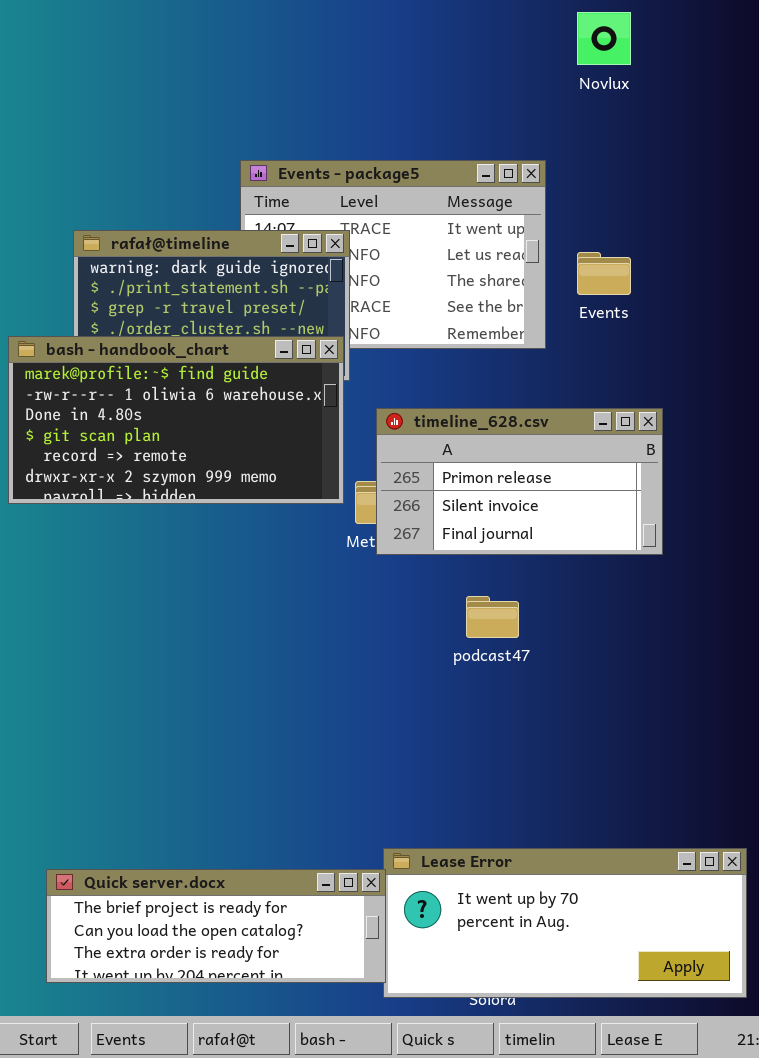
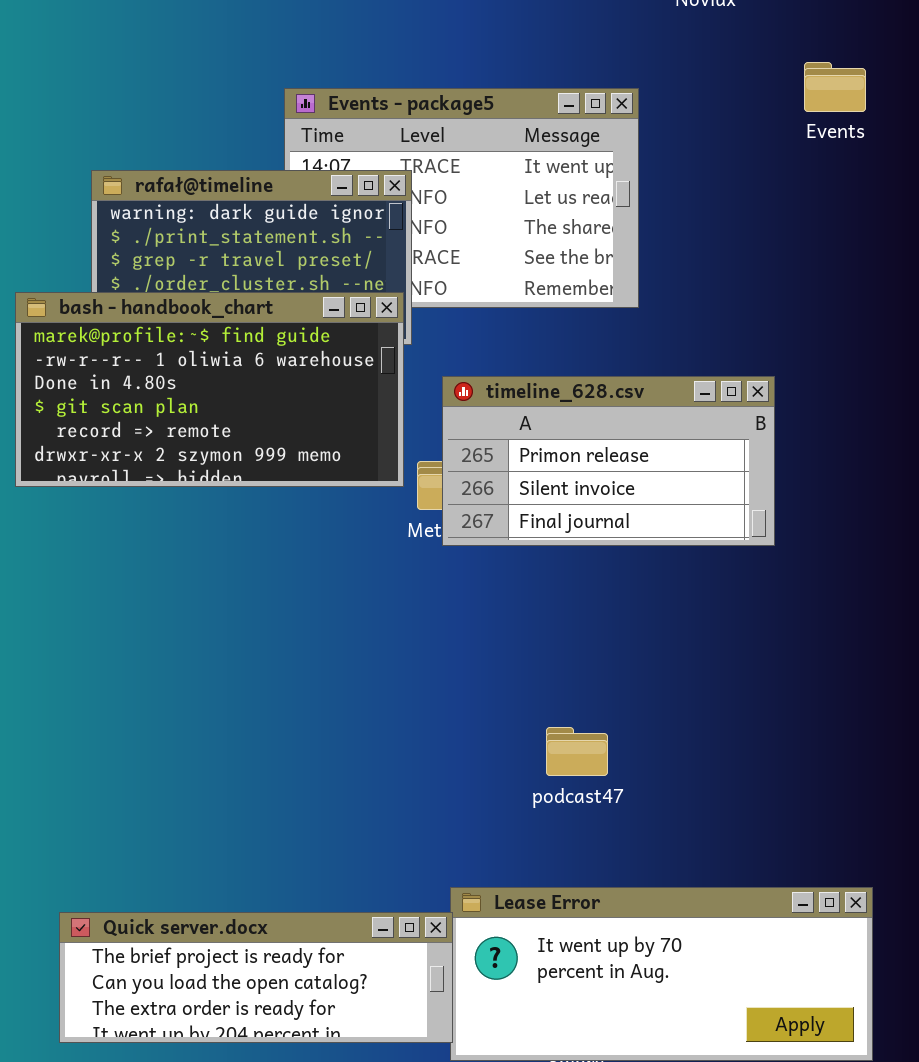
Events: [577,252,631,295] -> [804,62,866,112], moved
podcast47: [466,596,519,638] -> [546,727,608,776], moved

